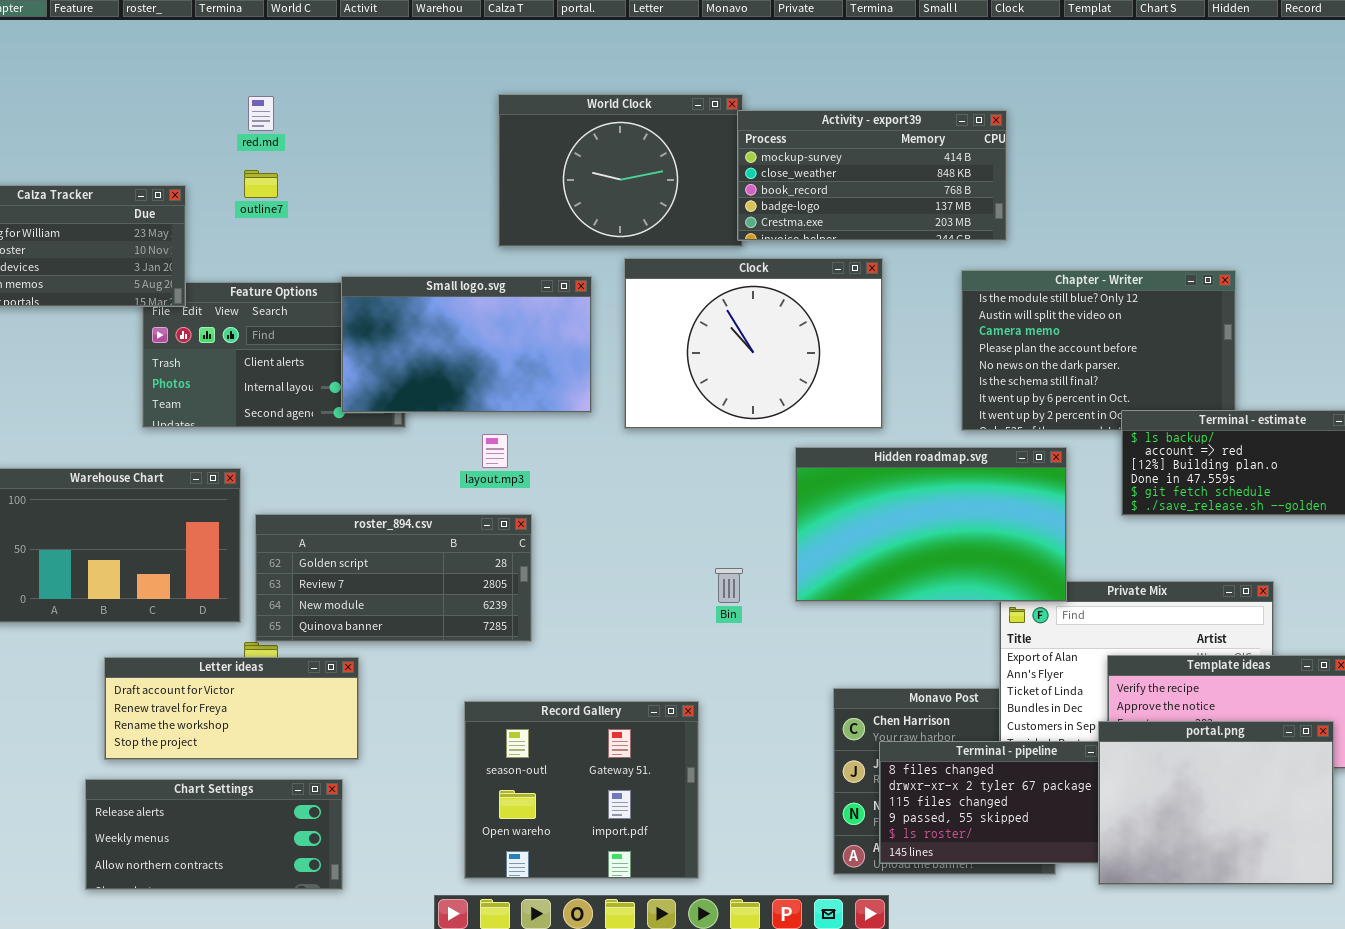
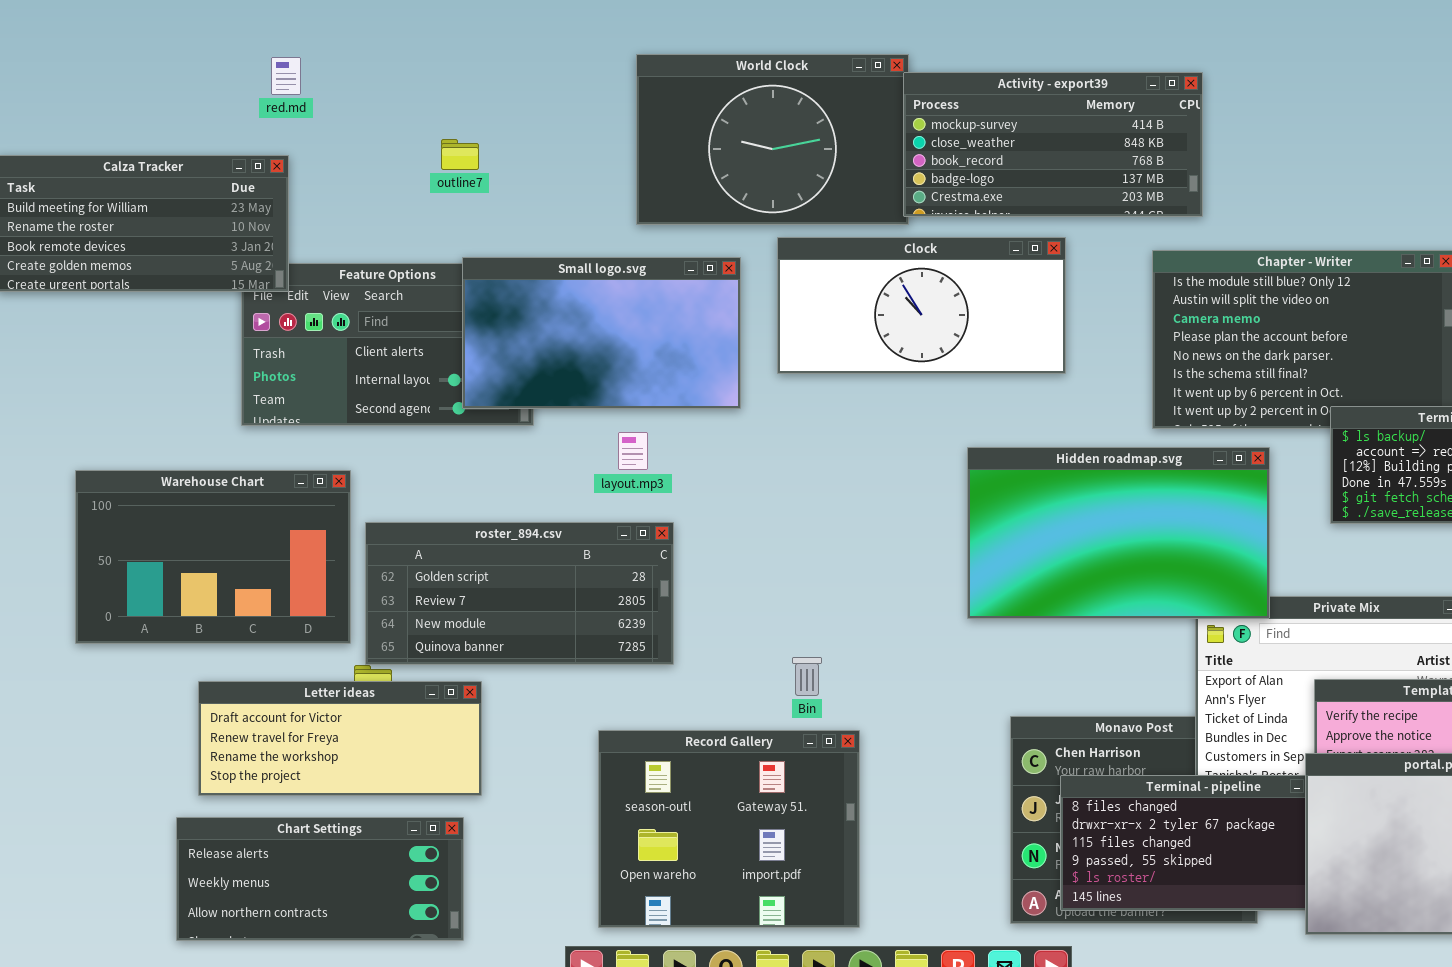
red.md: [248,96,274,131] -> [271,57,301,95], moved
outline7: [244,170,278,198] -> [441,139,479,170], moved
Clock: [624,258,883,429] -> [777,237,1066,374], resized
Bin: [715,568,743,603] -> [792,657,822,696], moved

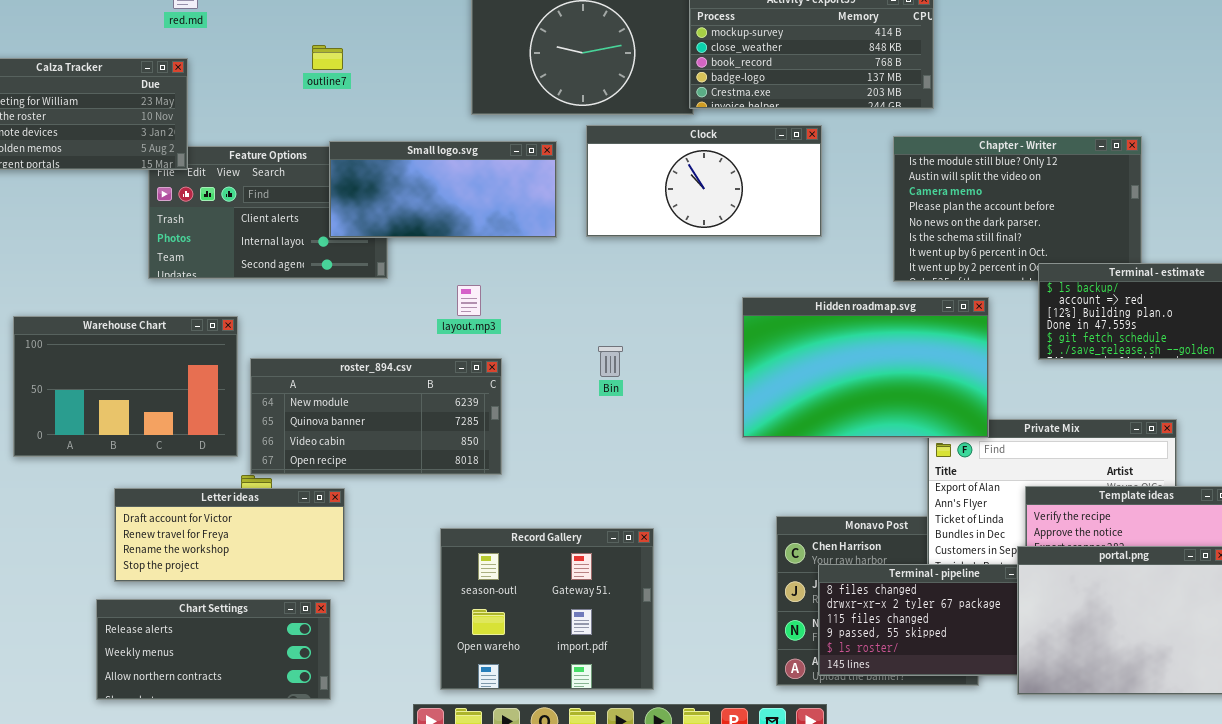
Small logo.svg: [462,257,741,409] -> [329,141,557,238], resized
roster_894.csv: [365,522,674,665] -> [250,358,502,475], scrolled down 2 rows
Bin: [792,657,822,696] -> [598,346,623,377], moved

